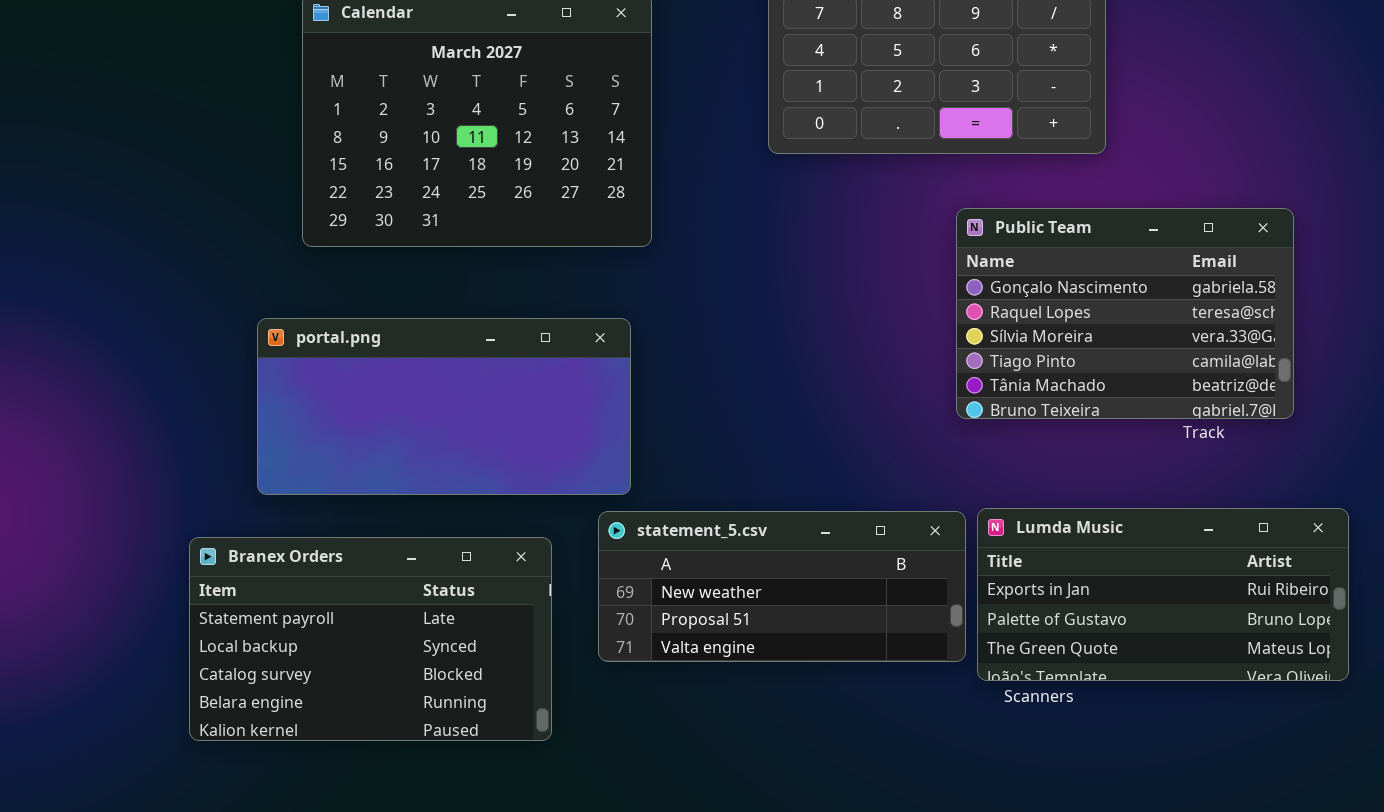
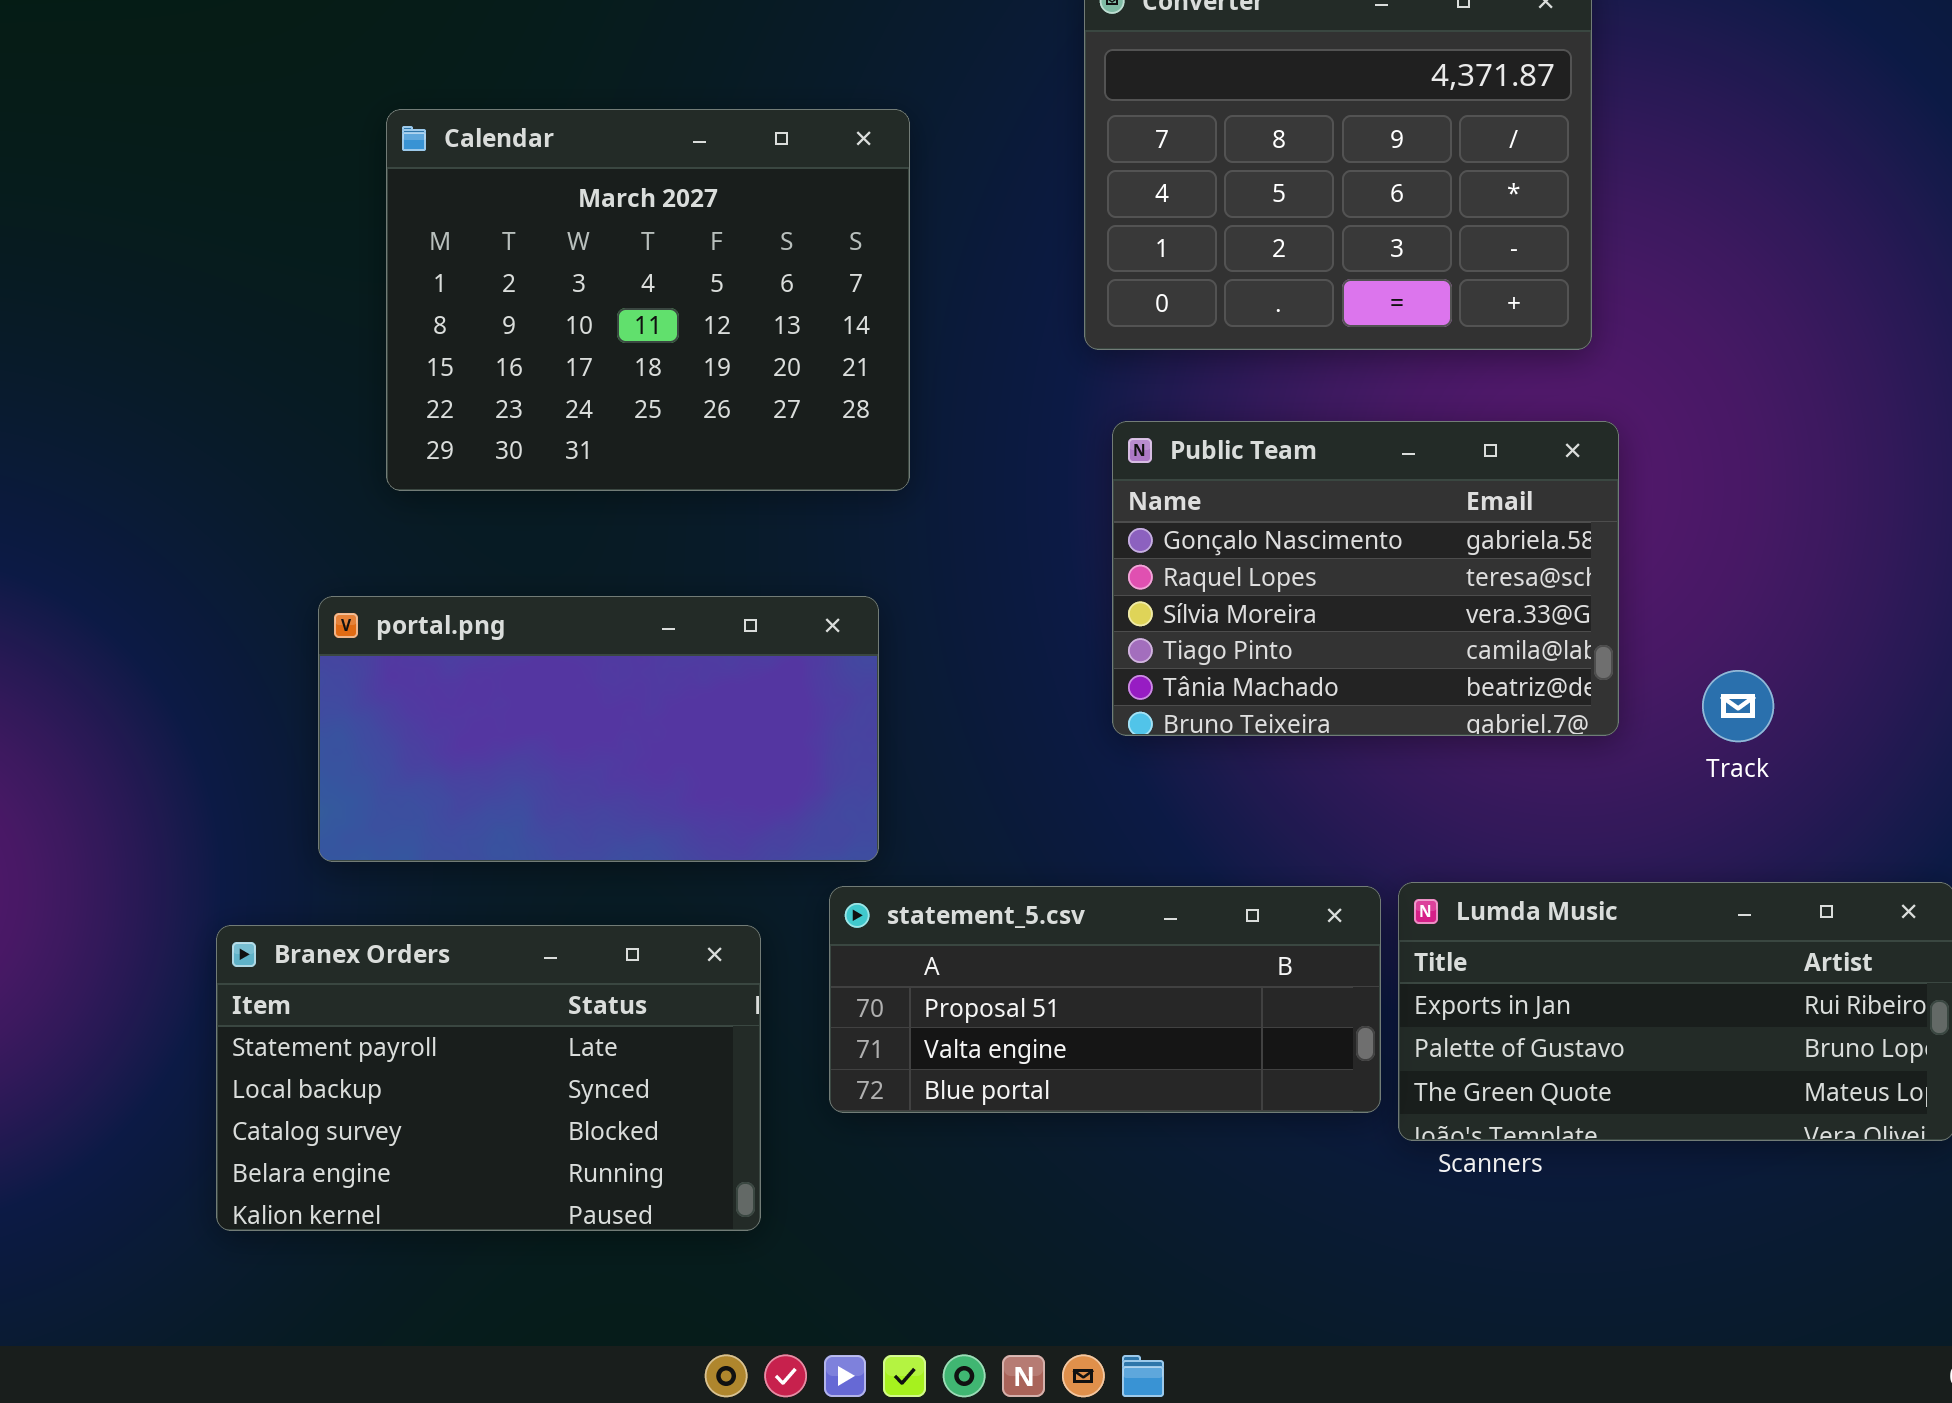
Public Team: [956,208,1294,419] -> [1112,421,1619,736], moved
statement_5.csv: [598,511,966,662] -> [829,886,1381,1113], scrolled down 1 row

